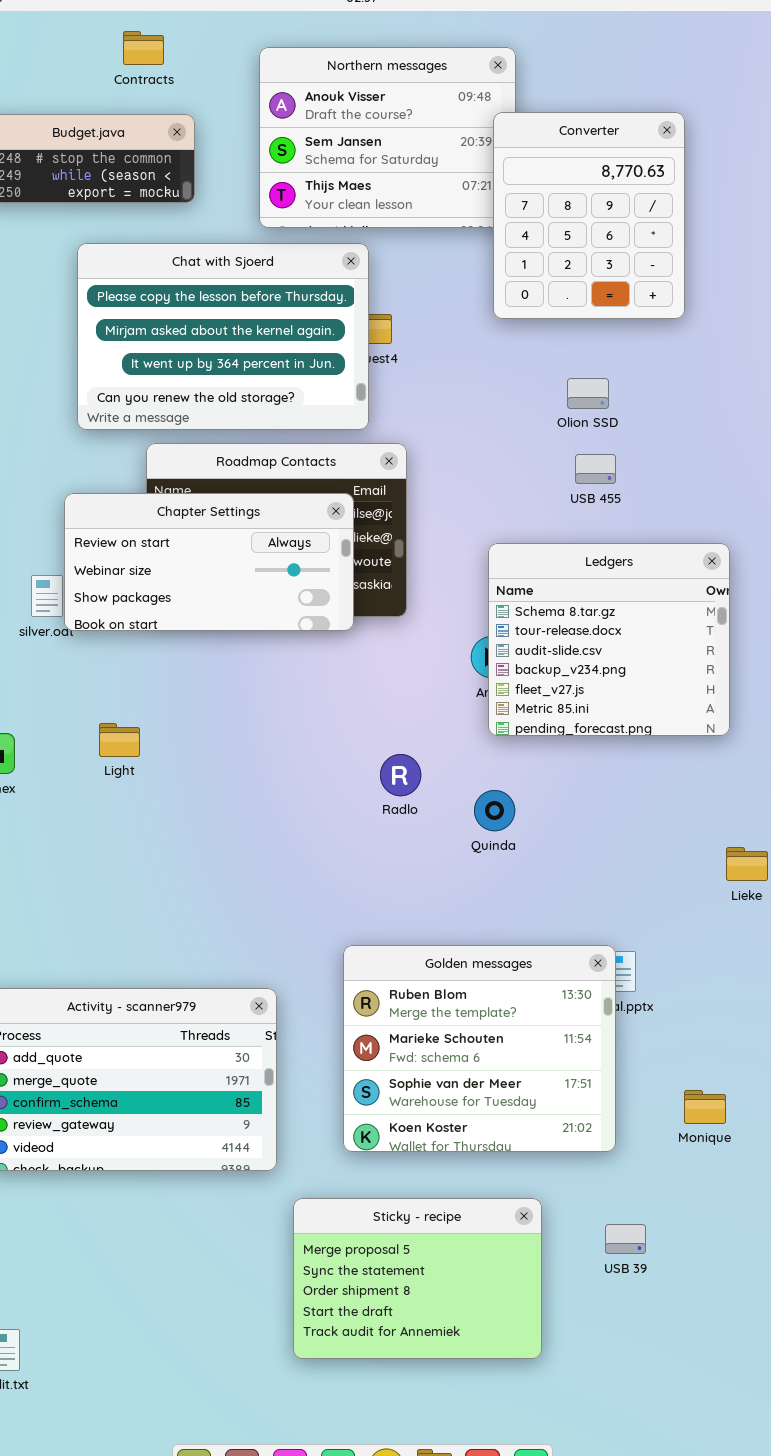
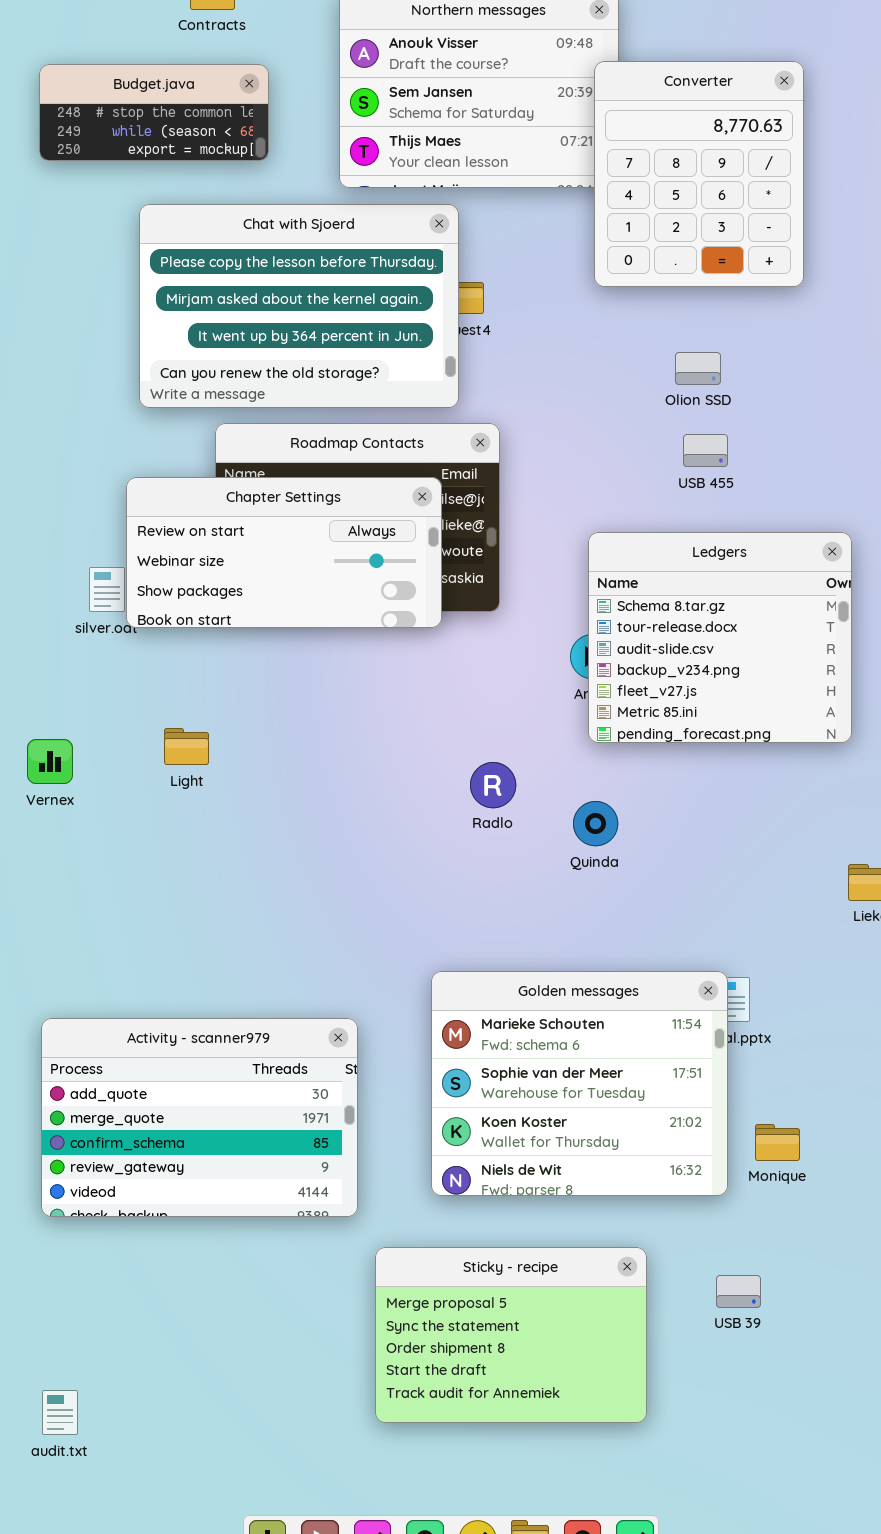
Golden messages: [343,945,616,1152] -> [431,971,728,1196], scrolled down 1 row
Monique: [684,1090,726,1124] -> [755,1124,800,1161], moved

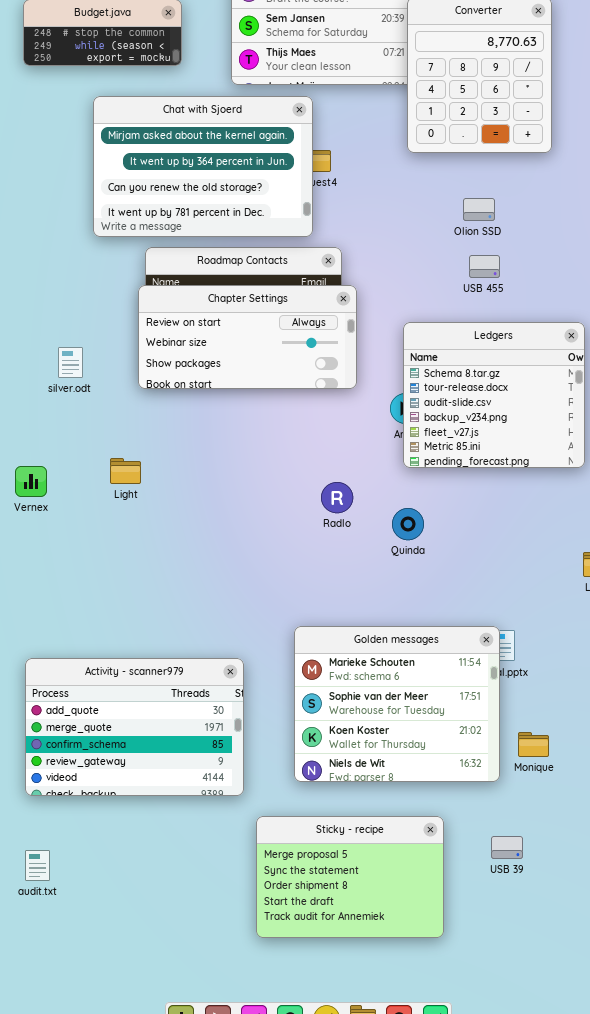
Chat with Sjoerd: [139,204,459,408] -> [93,96,313,237], scrolled down 1 row
Chapter Settings: [126,477,442,628] -> [138,285,357,389], moved
audit.txt: [42,1390,78,1435] -> [25,850,50,881], moved

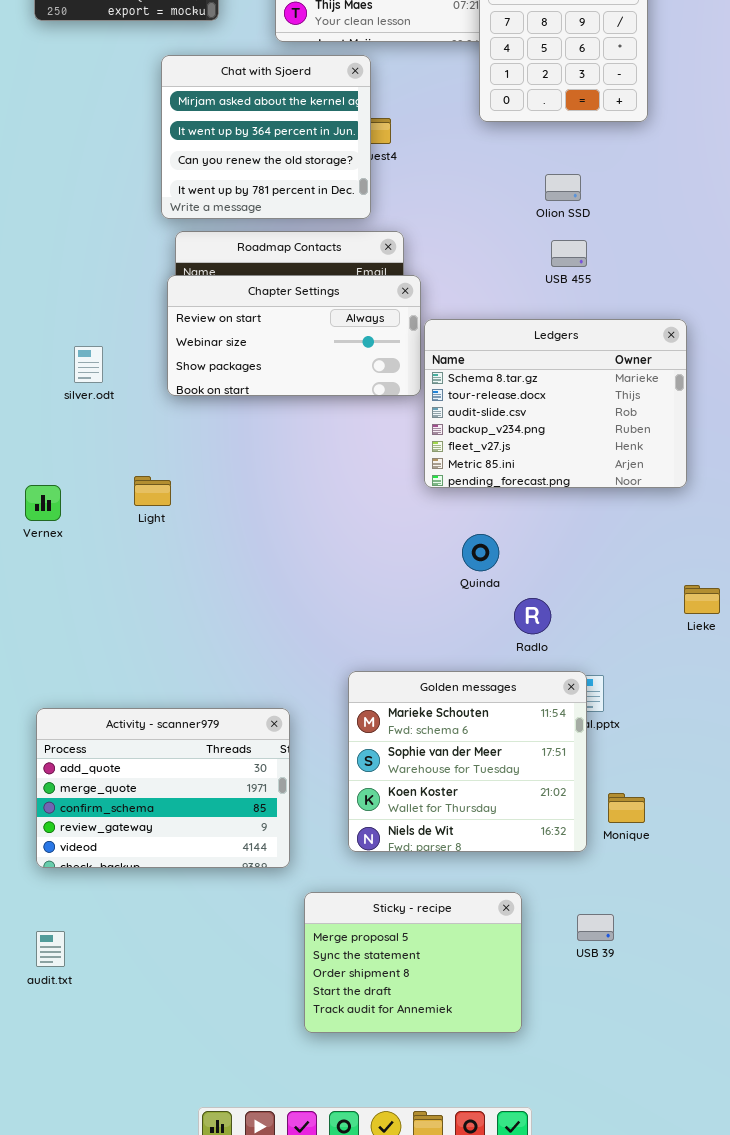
Chat with Sjoerd: [93,96,313,237] -> [161,55,371,219], resized
Ledgers: [403,322,585,468] -> [424,319,687,488], resized
Radlo: [321,482,353,513] -> [514,598,551,634], moved

